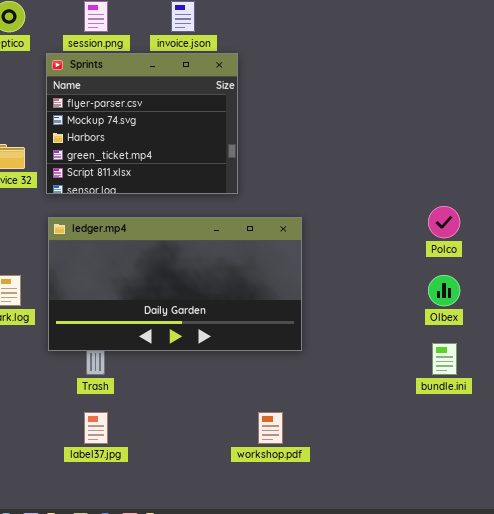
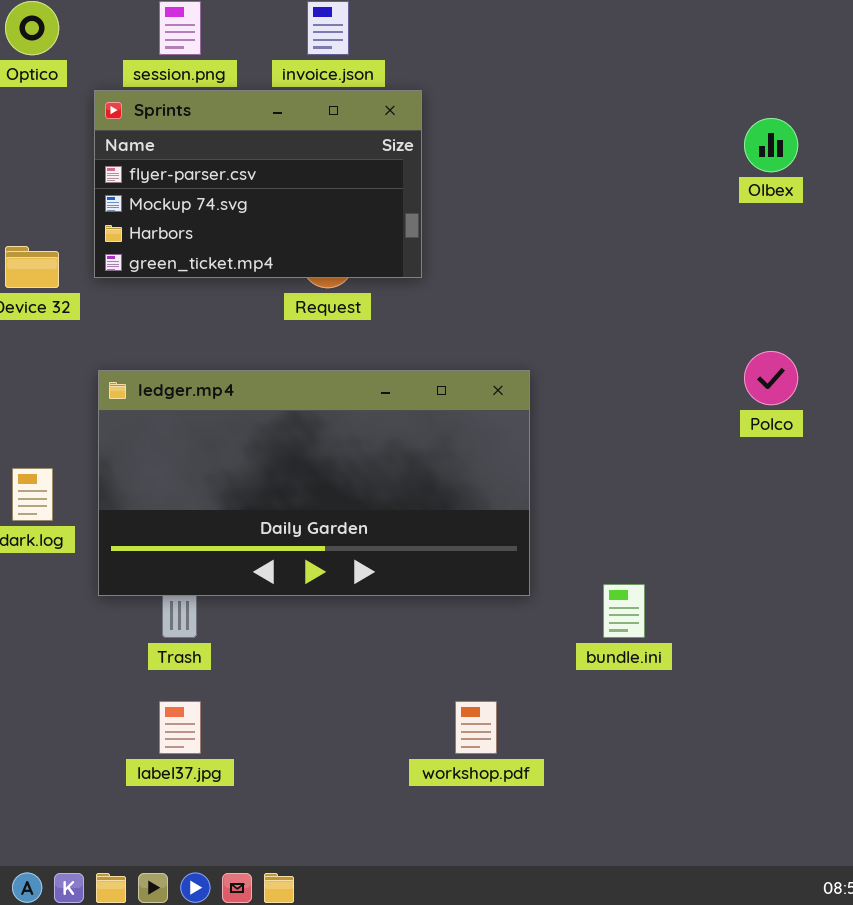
Sprints: [46,53,238,194] -> [94,90,422,278], resized
Olbex: [428,275,460,306] -> [744,118,798,172], moved
bundle.ini: [432,343,457,375] -> [603,584,645,638], moved

